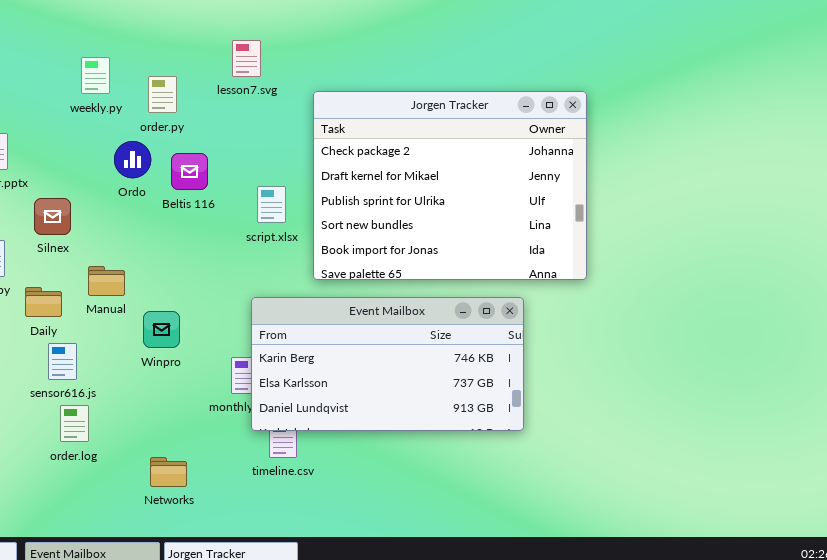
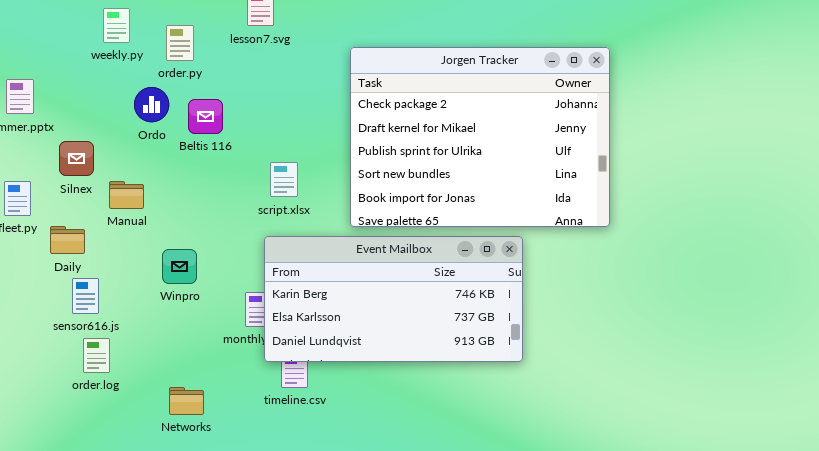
Jorgen Tracker: [313,91,587,280] -> [350,47,610,227], moved
script.xlsx: [257,186,286,223] -> [270,162,298,197], moved
Manual: [88,266,125,296] -> [109,181,144,209], moved

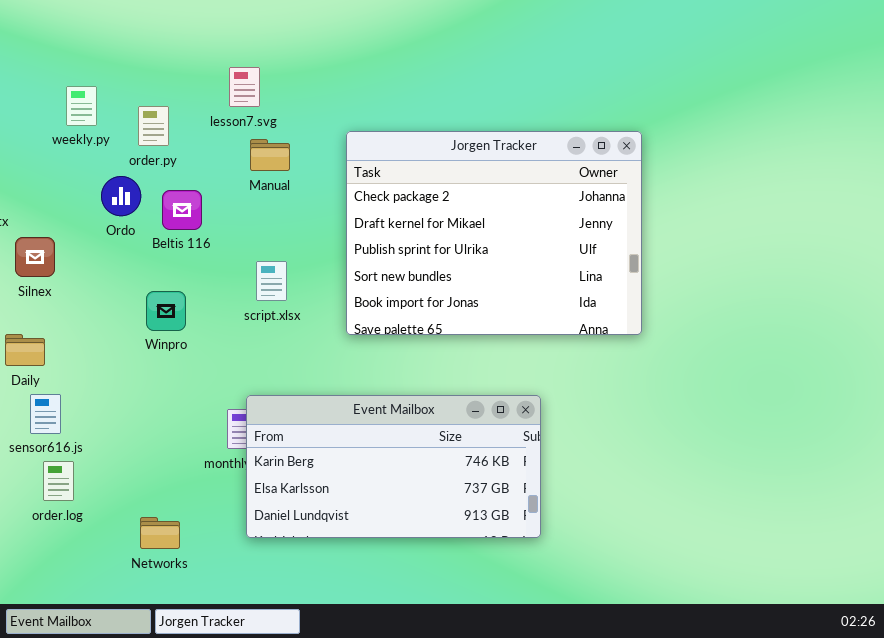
Manual: [109,181,144,209] -> [250,139,290,171], moved
Event Mailbox: [264,236,523,362] -> [246,395,541,538], moved
Winpro: [162,249,197,284] -> [146,291,186,331], moved

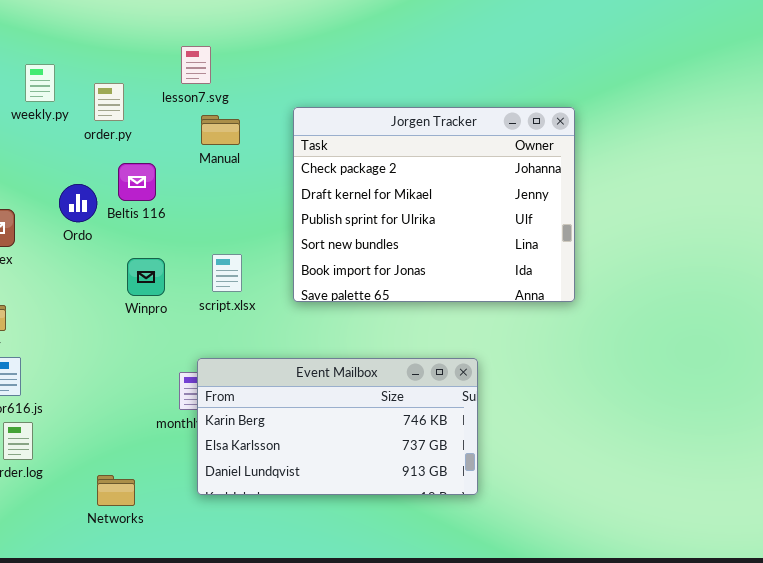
Ordo: [101,176,141,216] -> [59,184,97,222], moved
script.xlsx: [256,261,287,301] -> [212,254,242,292], moved
Winpro: [146,291,186,331] -> [127,258,165,296], moved

